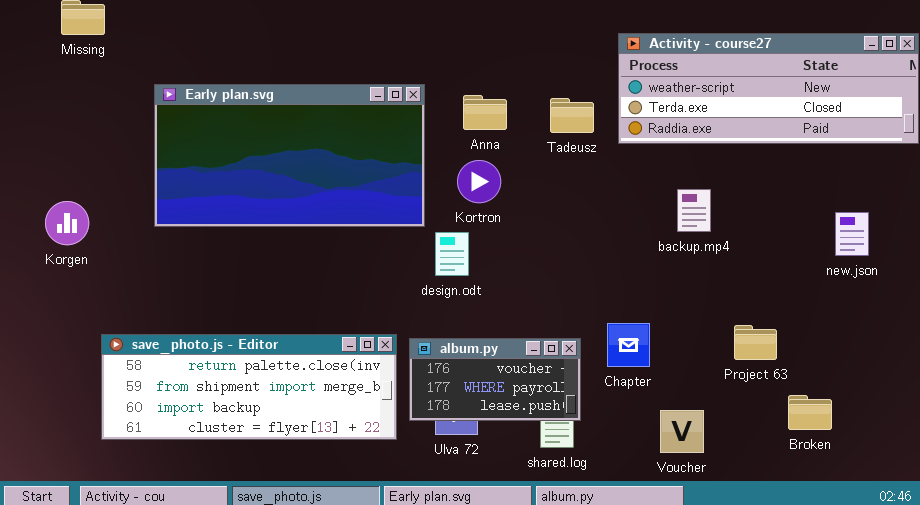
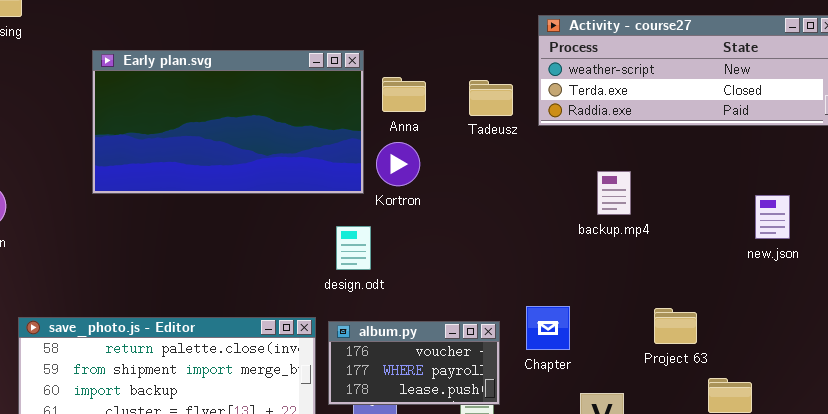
Early plan.svg: [154,84,425,227] -> [92,50,364,194], moved
design.odt: [435,232,469,276] -> [336,226,371,270], moved

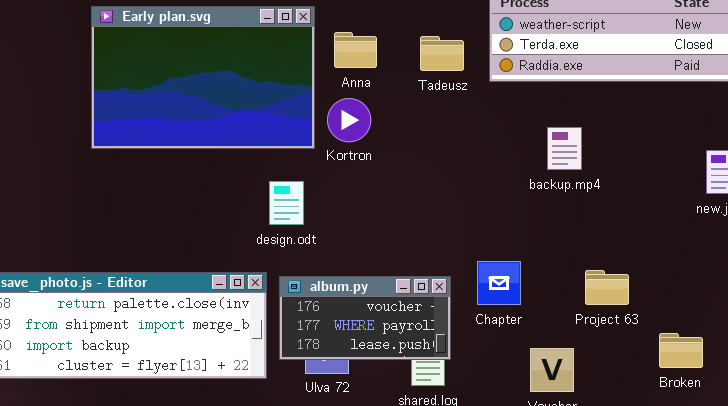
Early plan.svg: [92,50,364,194] -> [91,6,315,149], resized
design.odt: [336,226,371,270] -> [269,181,304,225], moved
Project 63: [654,308,697,344] -> [585,270,629,305], moved

